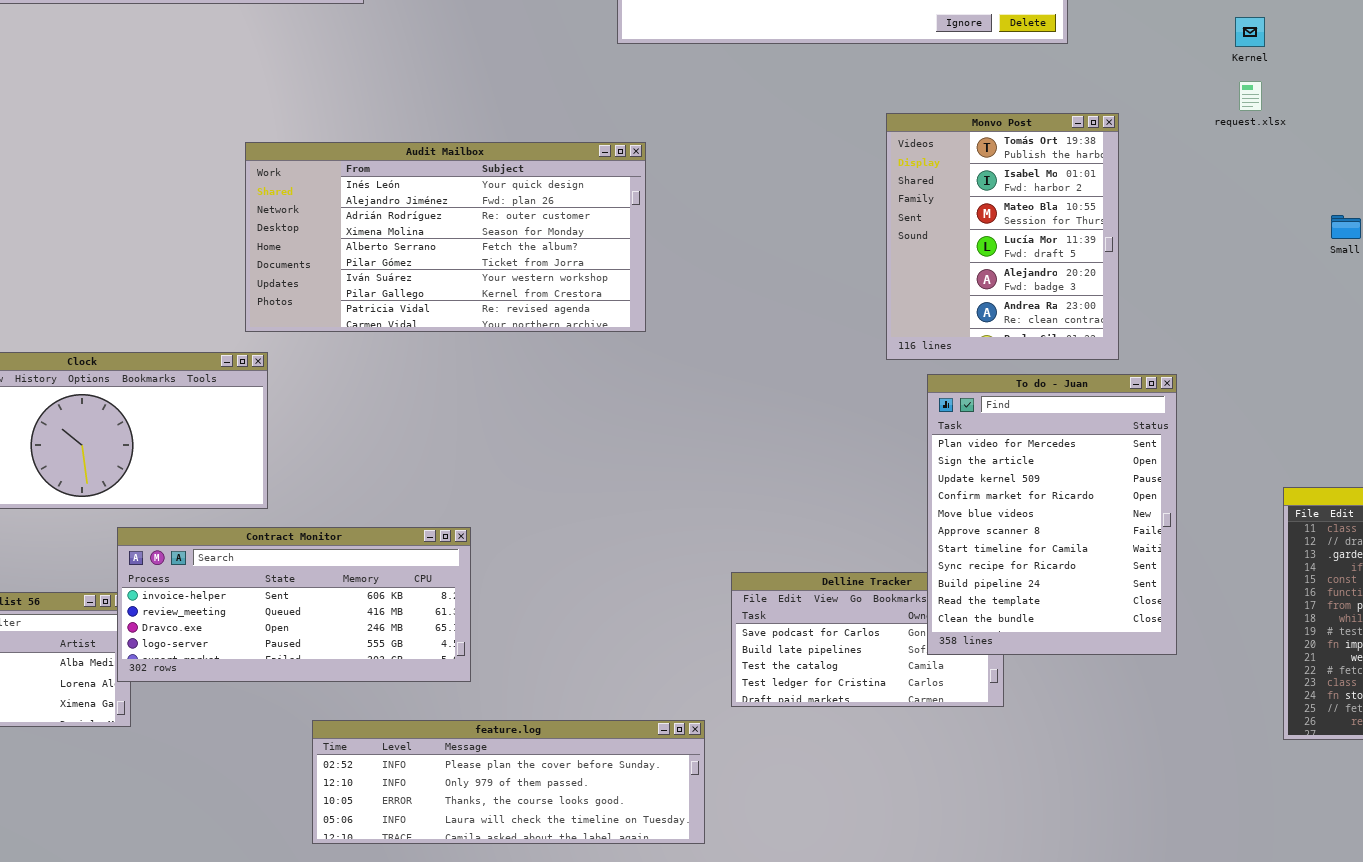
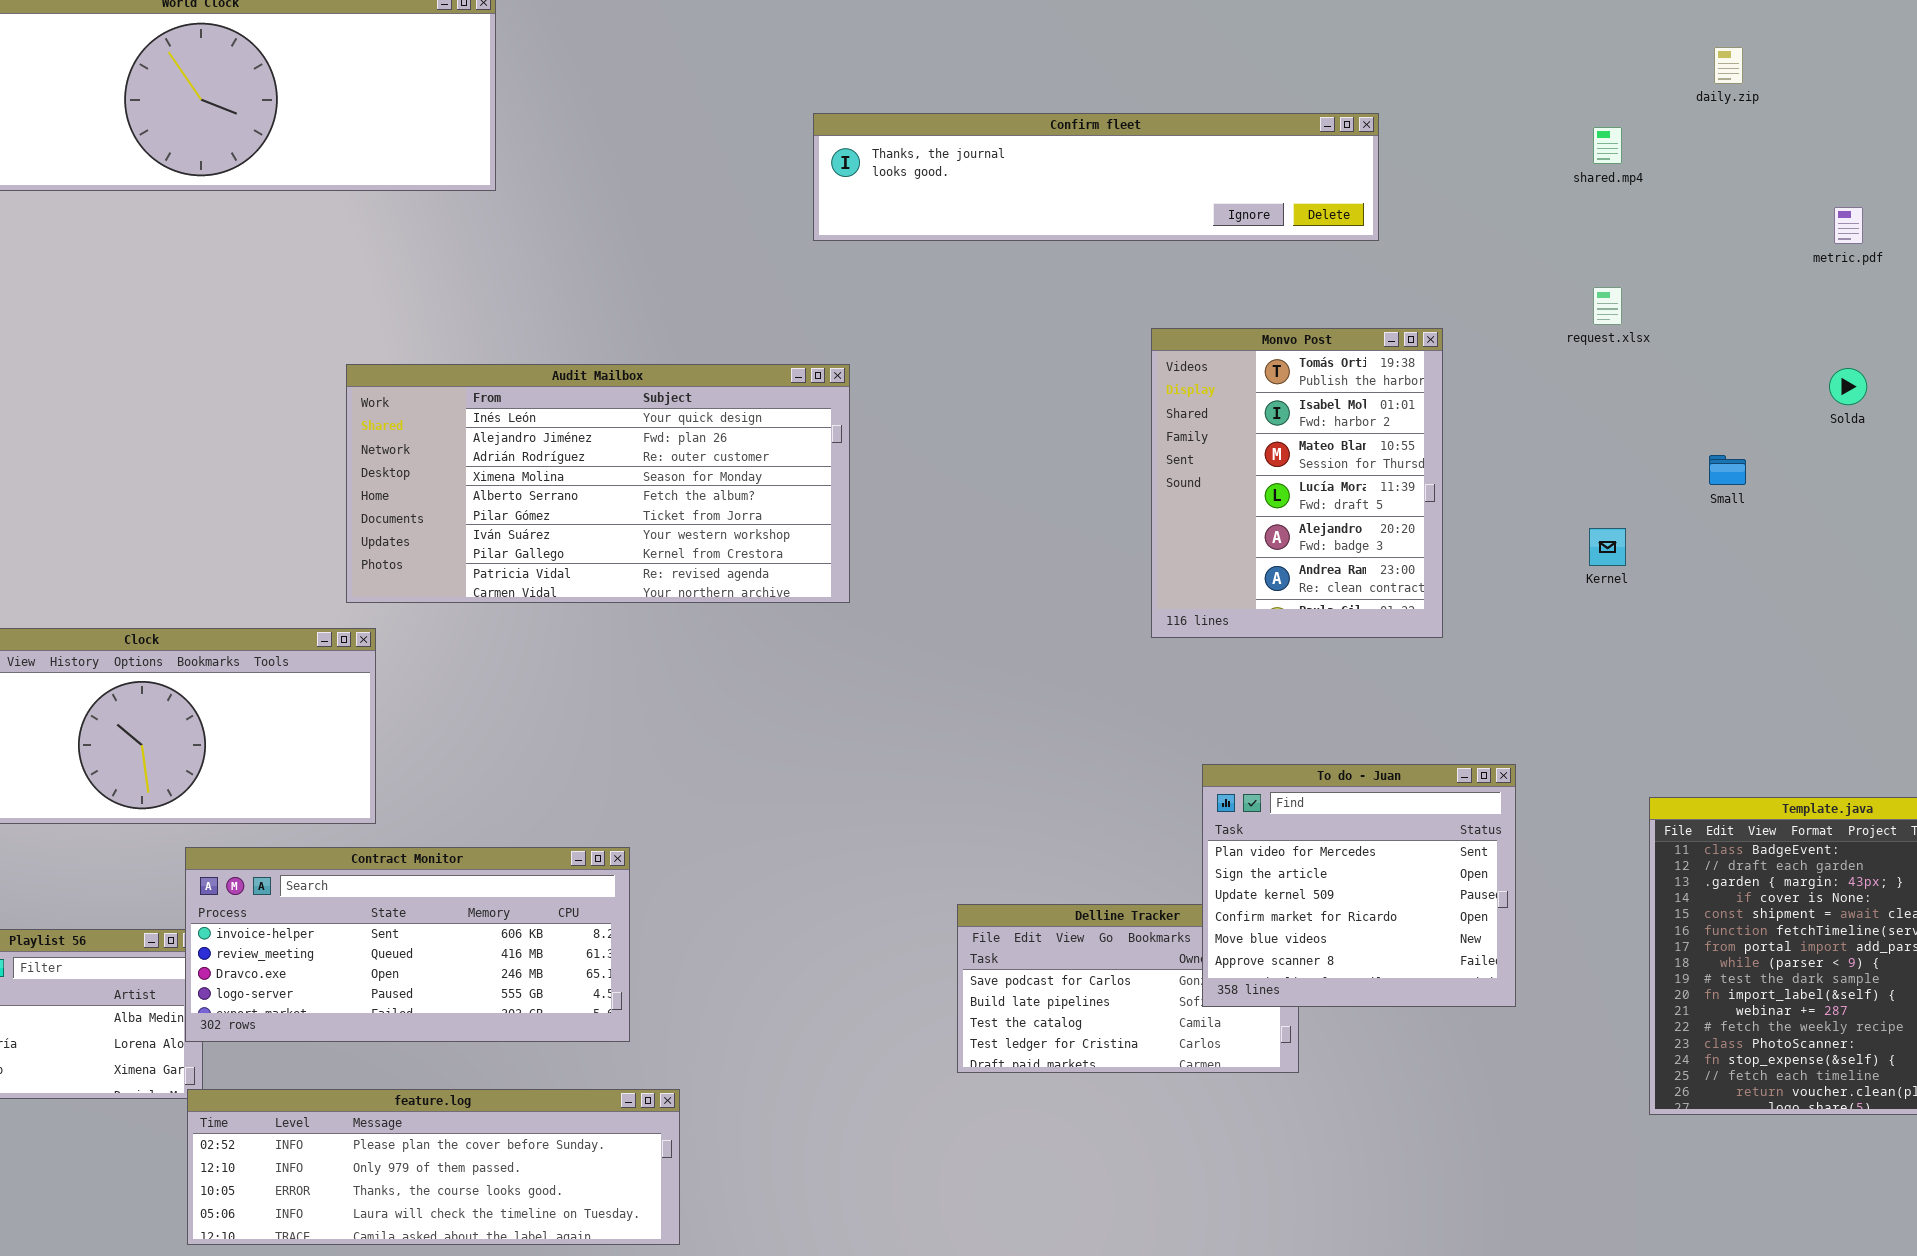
Kernel: [1235,17,1265,47] -> [1589,528,1626,566], moved
To do - Juan: [927,374,1177,655] -> [1202,764,1516,1007], resized
feature.log: [312,720,705,844] -> [187,1089,680,1245], moved

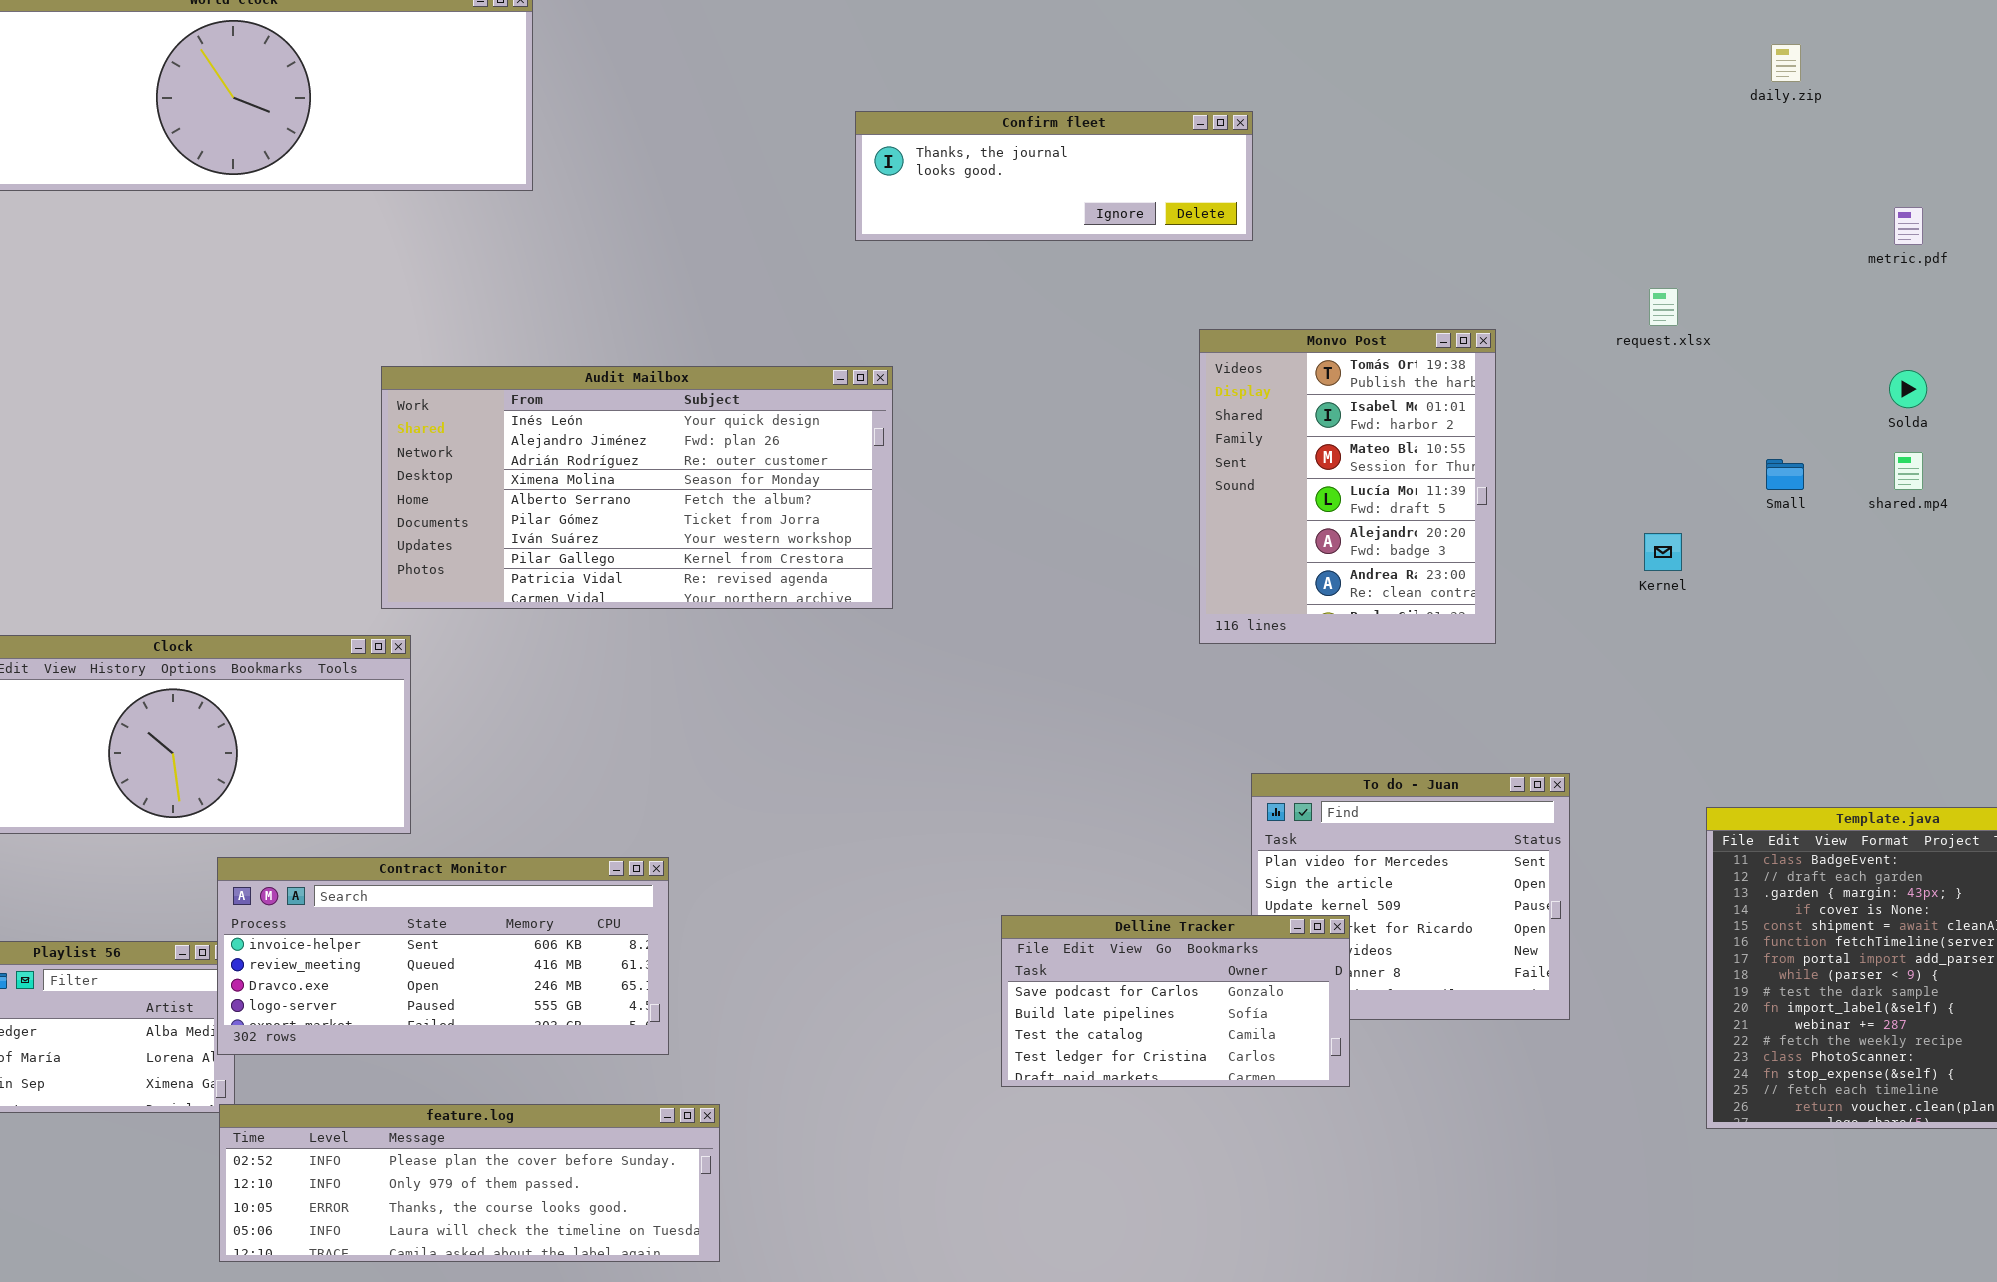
Confirm fleet: [813,113,1379,241] -> [855,111,1253,241], resized
shared.mp4: [1593,127,1622,164] -> [1894,452,1923,490], moved
Delline Tracker: [957,904,1299,1073] -> [1001,915,1350,1087], raised

